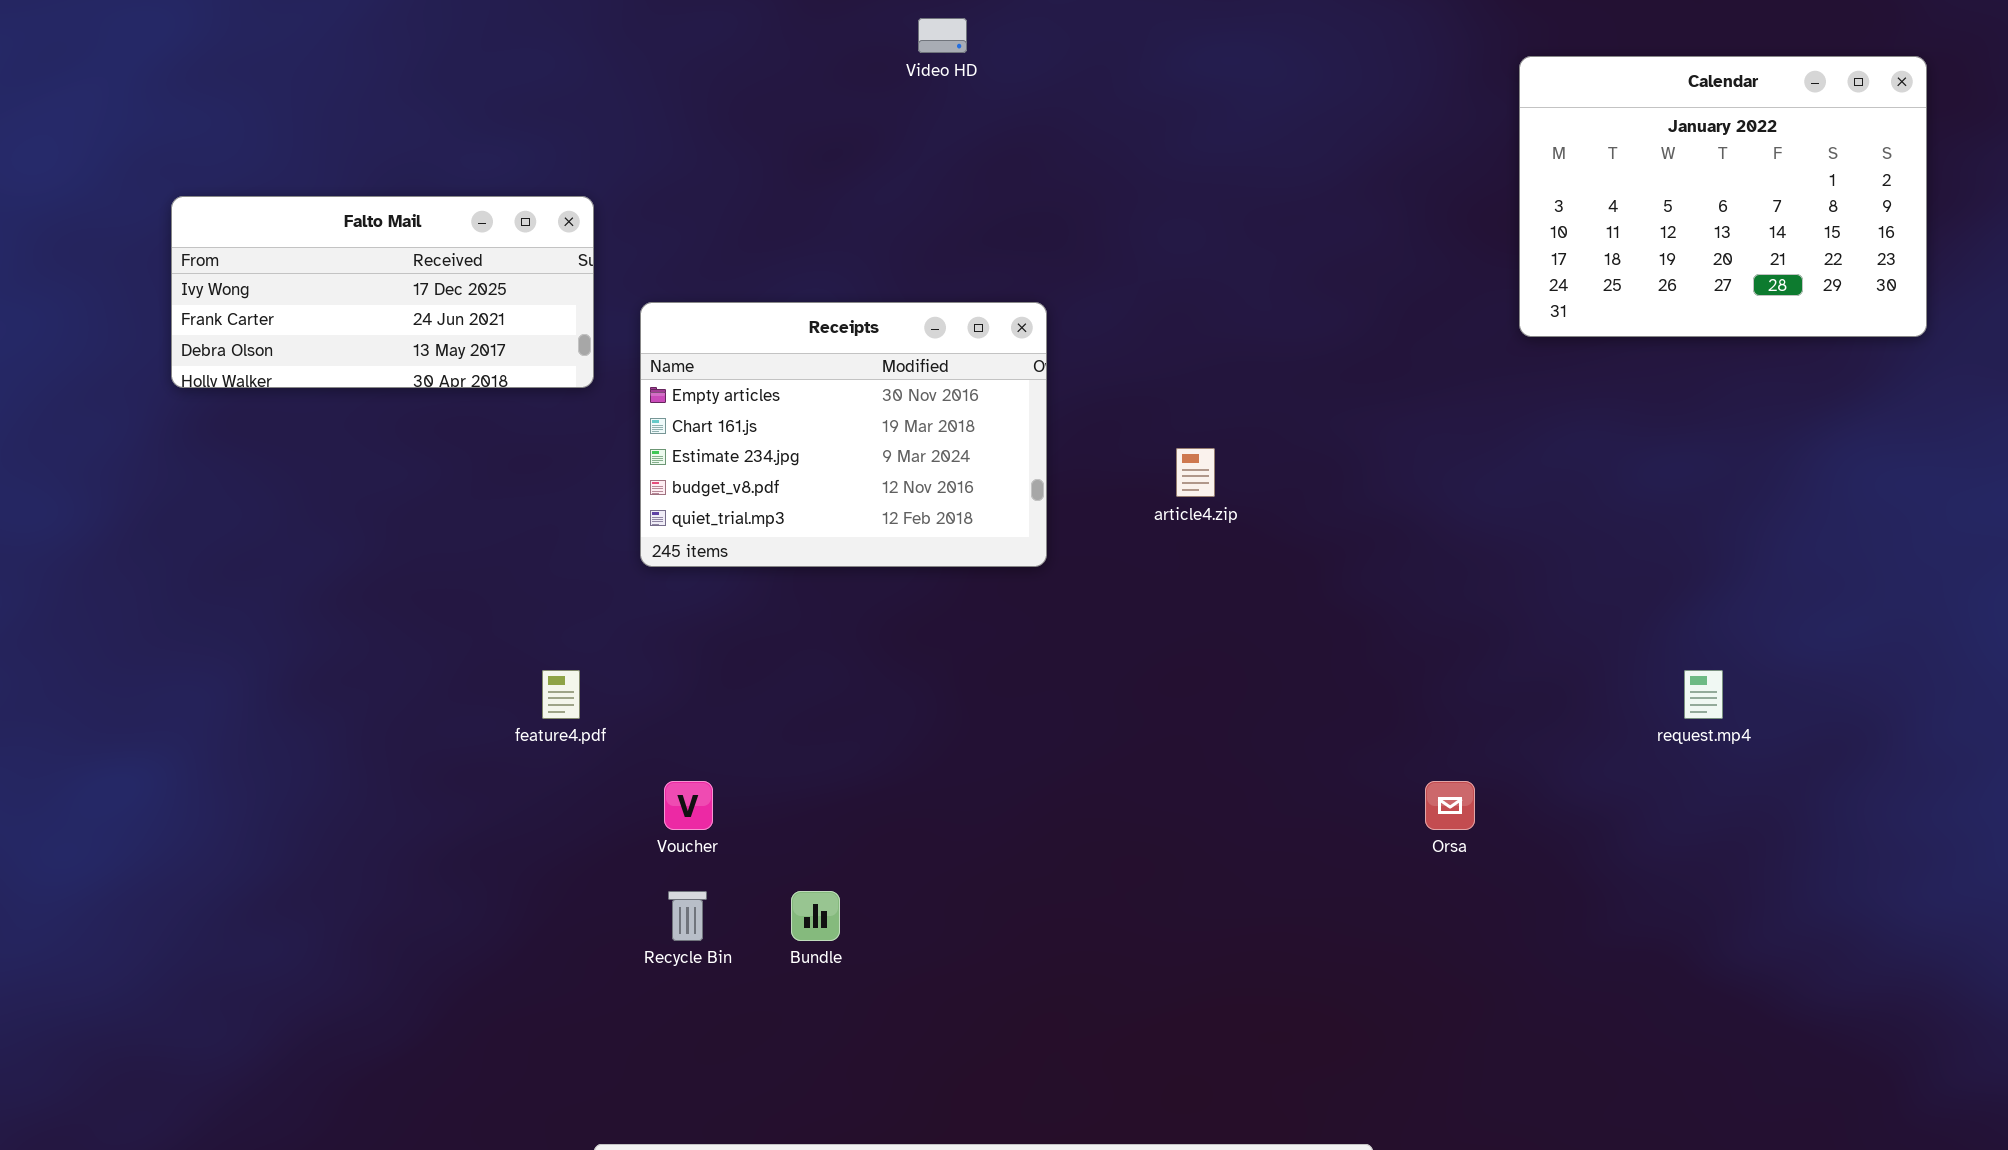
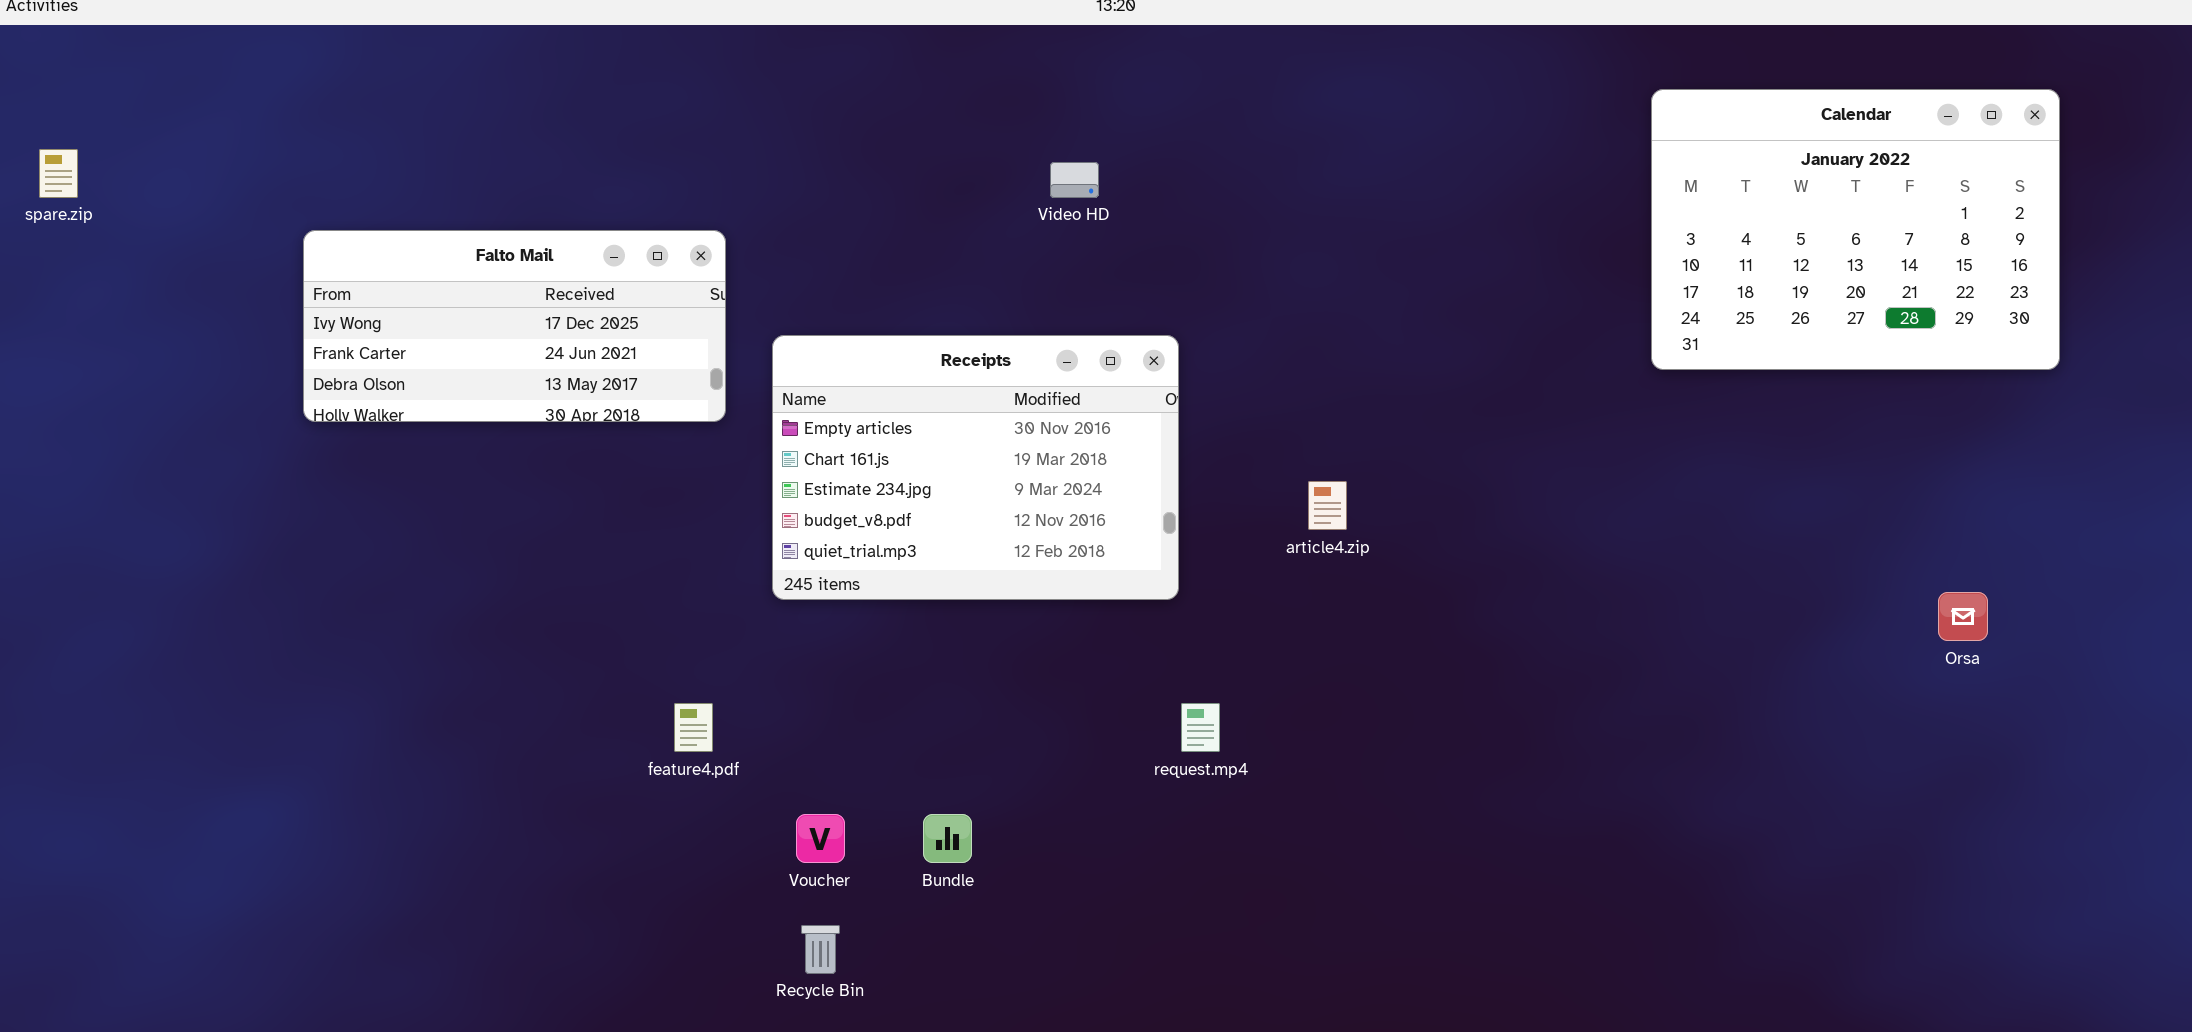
Video HD: [918,18,967,53] -> [1050,162,1099,198], moved
request.mp4: [1684,670,1723,719] -> [1181,703,1220,752], moved
Orsa: [1425,781,1475,830] -> [1938,592,1988,641], moved
Bundle: [791,891,840,941] -> [923,814,972,863], moved

